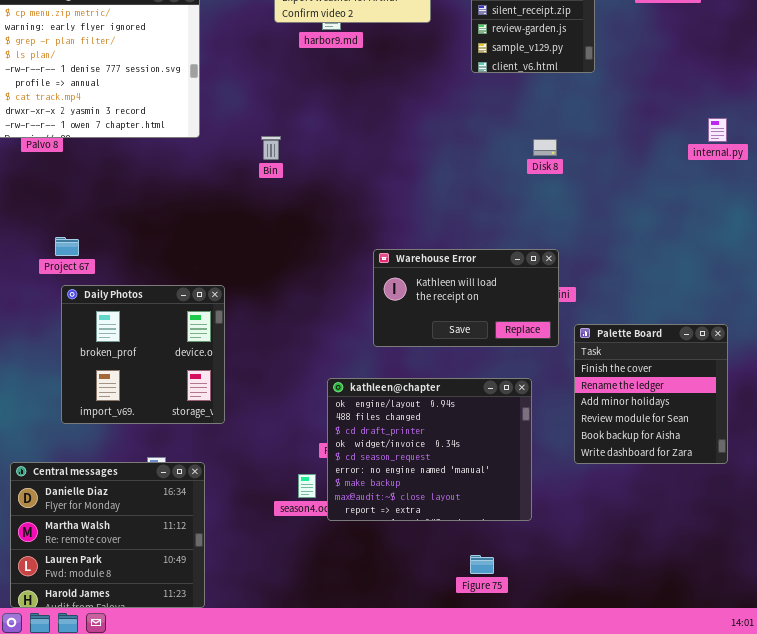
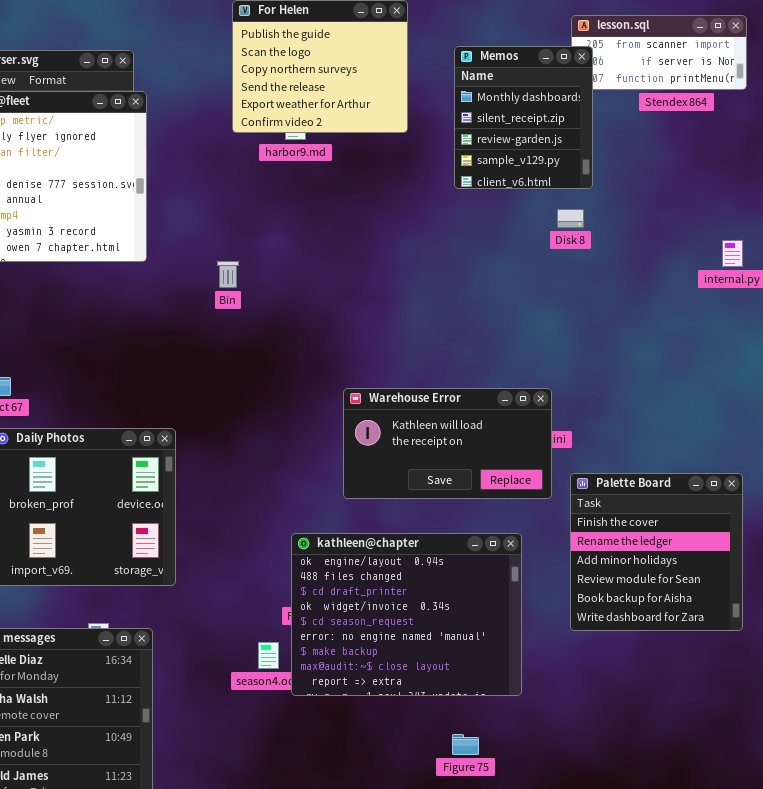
Disk 8: [533,139,557,156] -> [557,209,584,228], moved

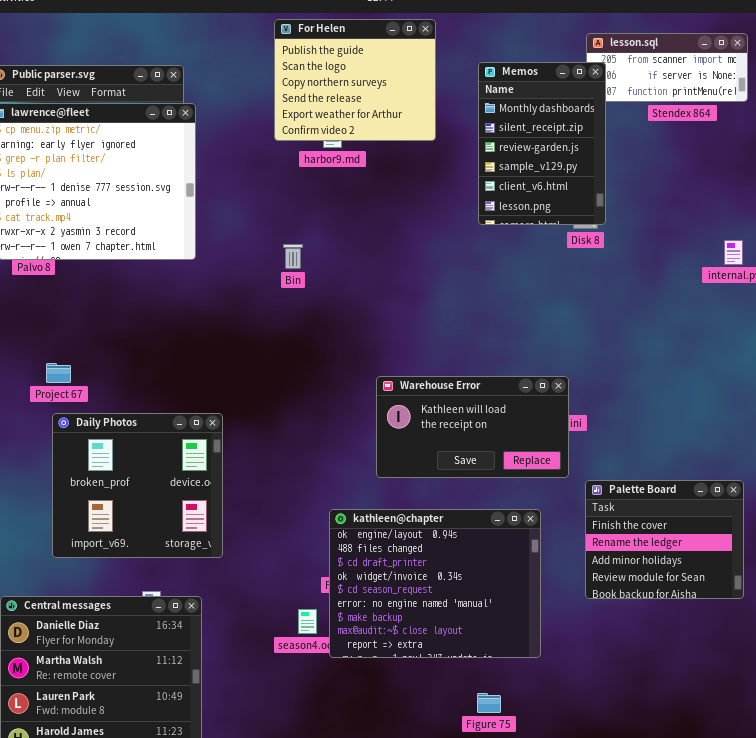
Memos: [454,46,593,189] -> [478,62,606,225], resized
Bin: [217,261,239,288] -> [283,244,303,269], moved
Palette Board: [570,473,743,631] -> [585,480,744,599], resized

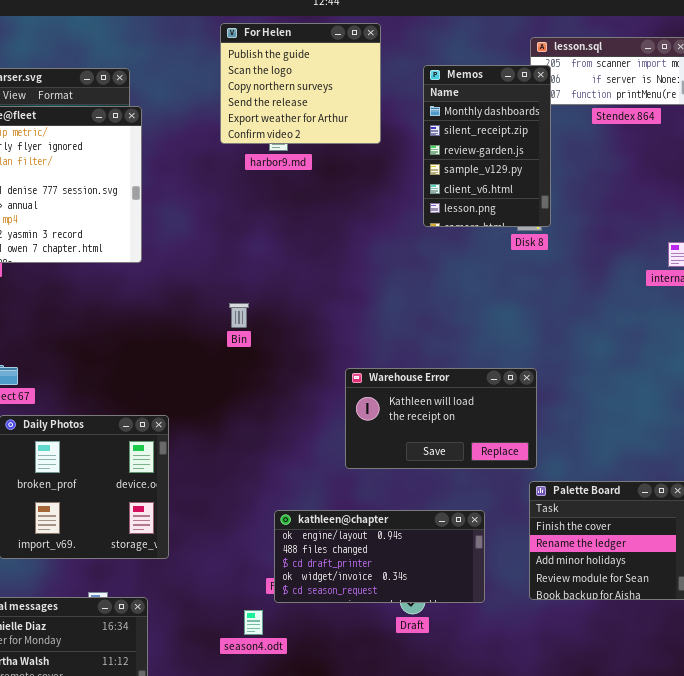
Bin: [283,244,303,269] -> [229,303,249,328], moved
Warehouse Error: [376,376,569,478] -> [345,368,537,469], moved
kathleen@chapter: [329,509,541,658] -> [274,510,485,603], resized

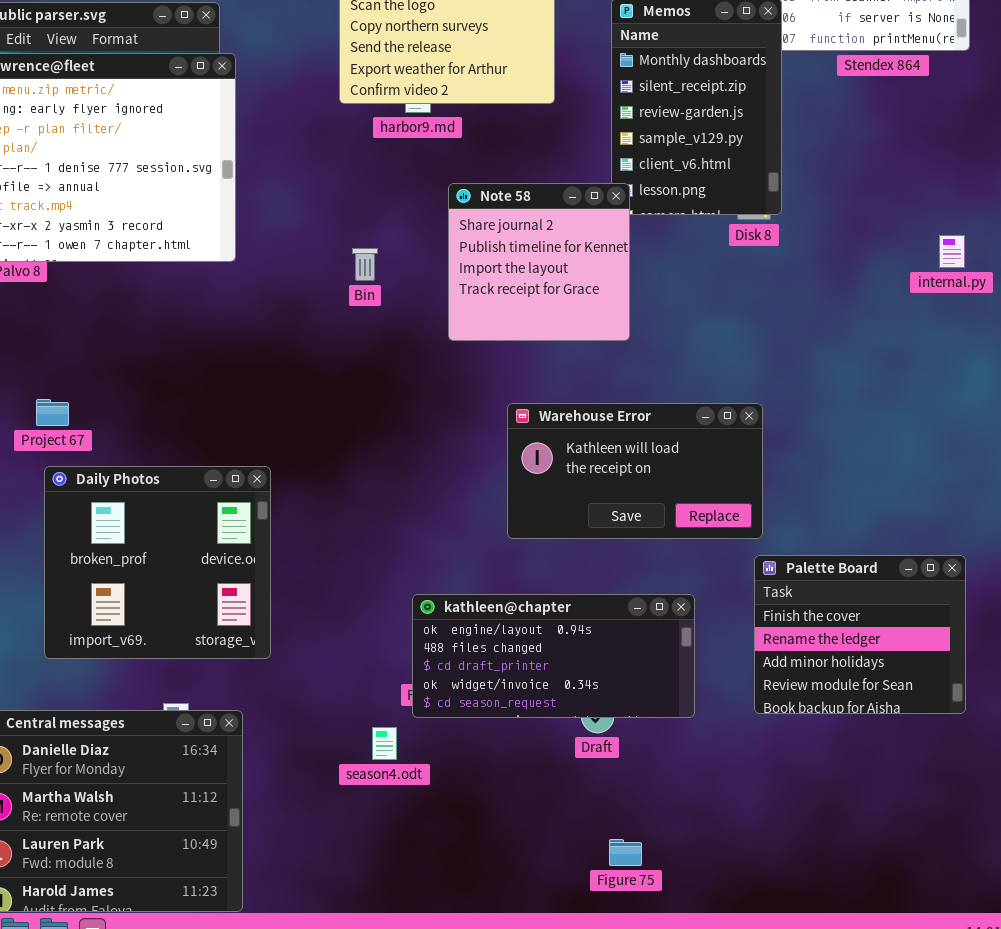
Note 58: none -> [448,183,630,341], opened
Bin: [229,303,249,328] -> [352,248,378,281], moved

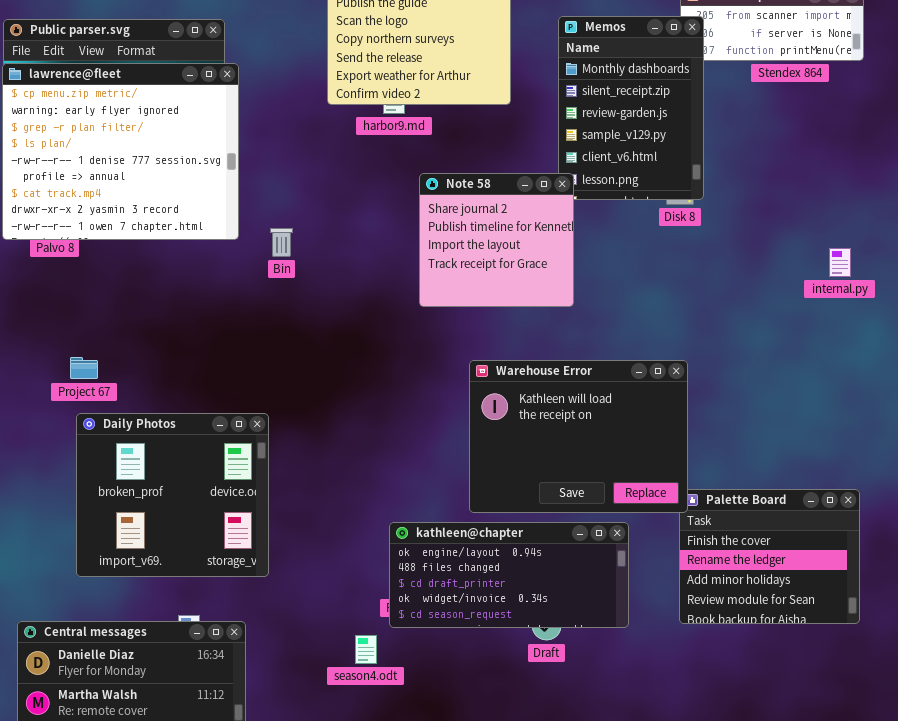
internal.py: [939,235,965,268] -> [829,248,851,277], moved
Bin: [352,248,378,281] -> [270,228,293,257], moved
Warehouse Error: [507,403,763,539] -> [469,360,688,513], resized

